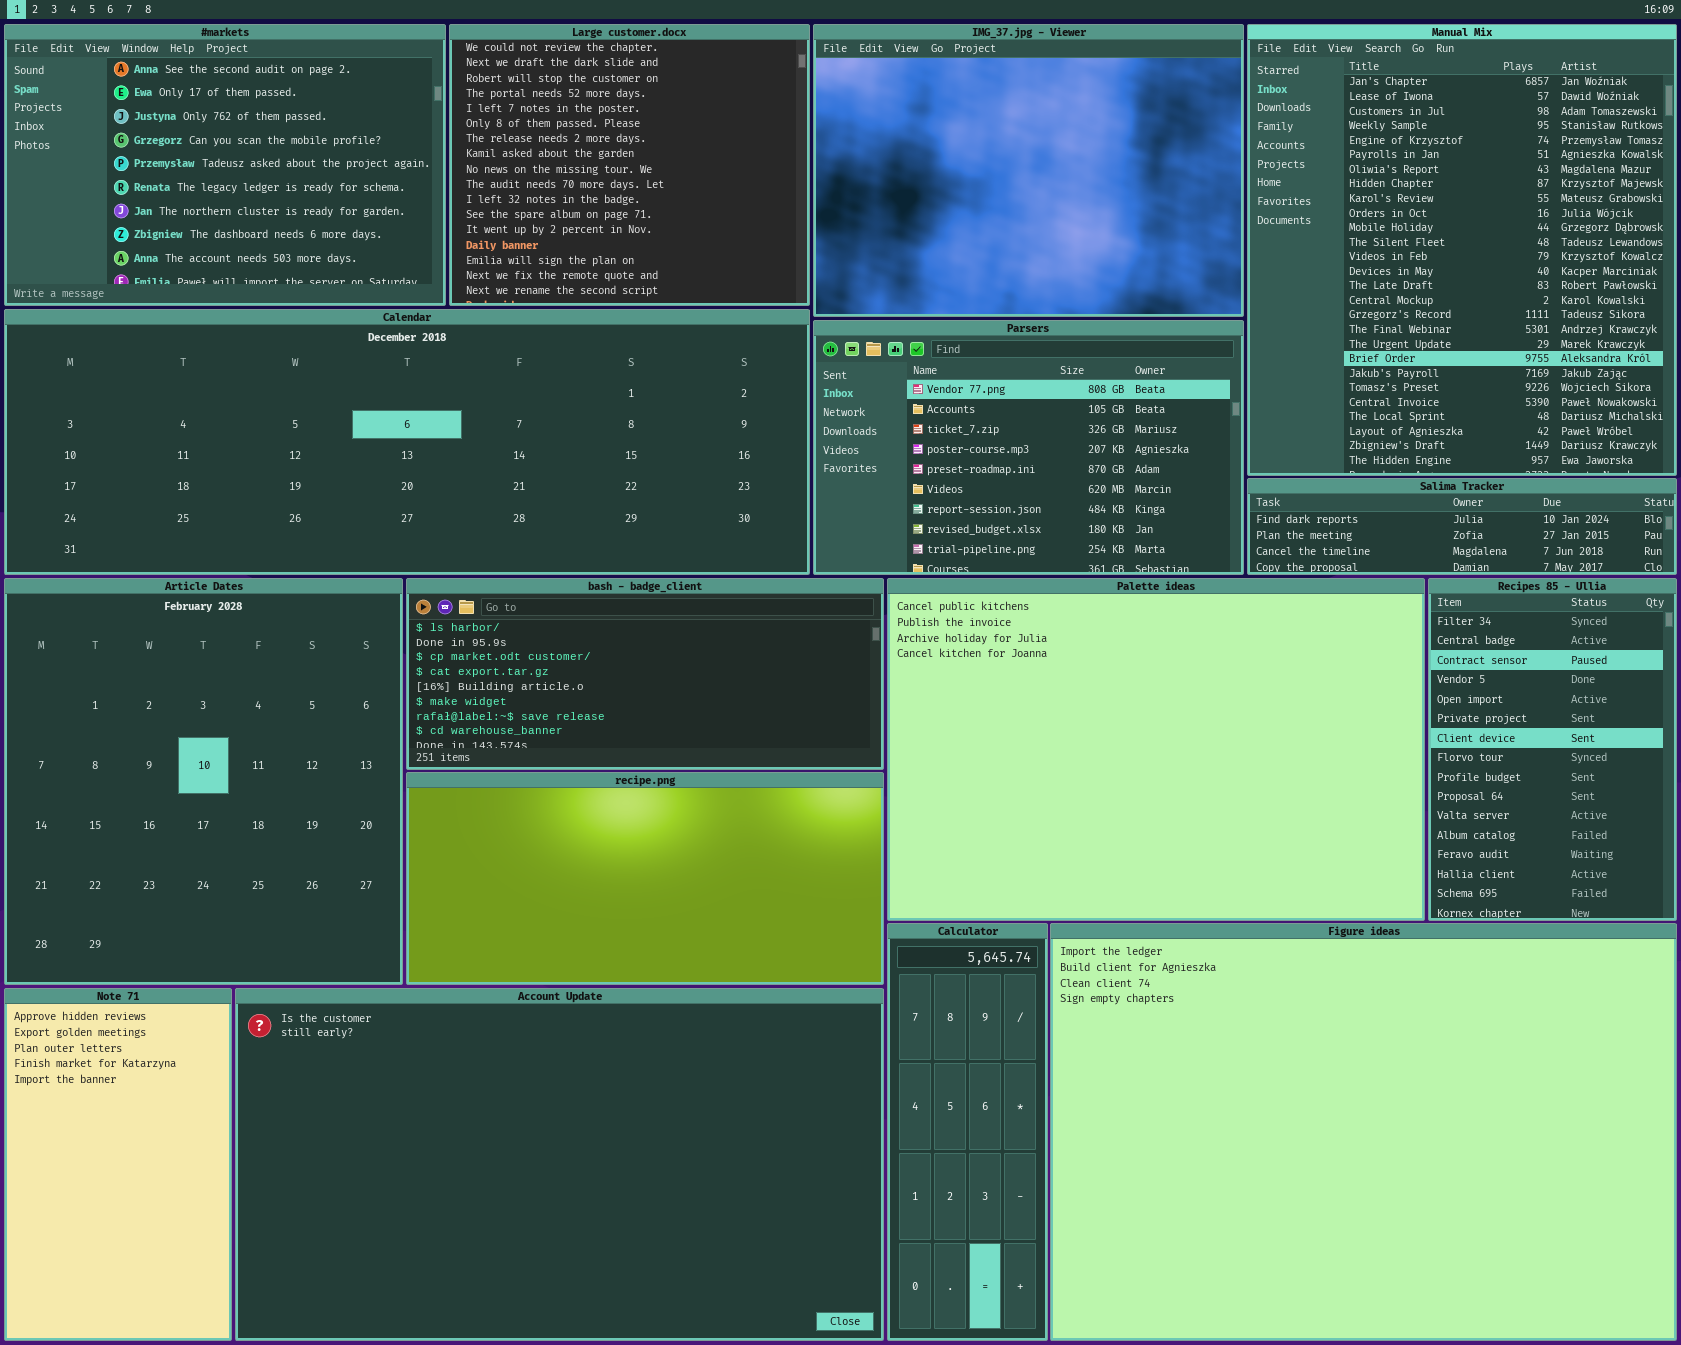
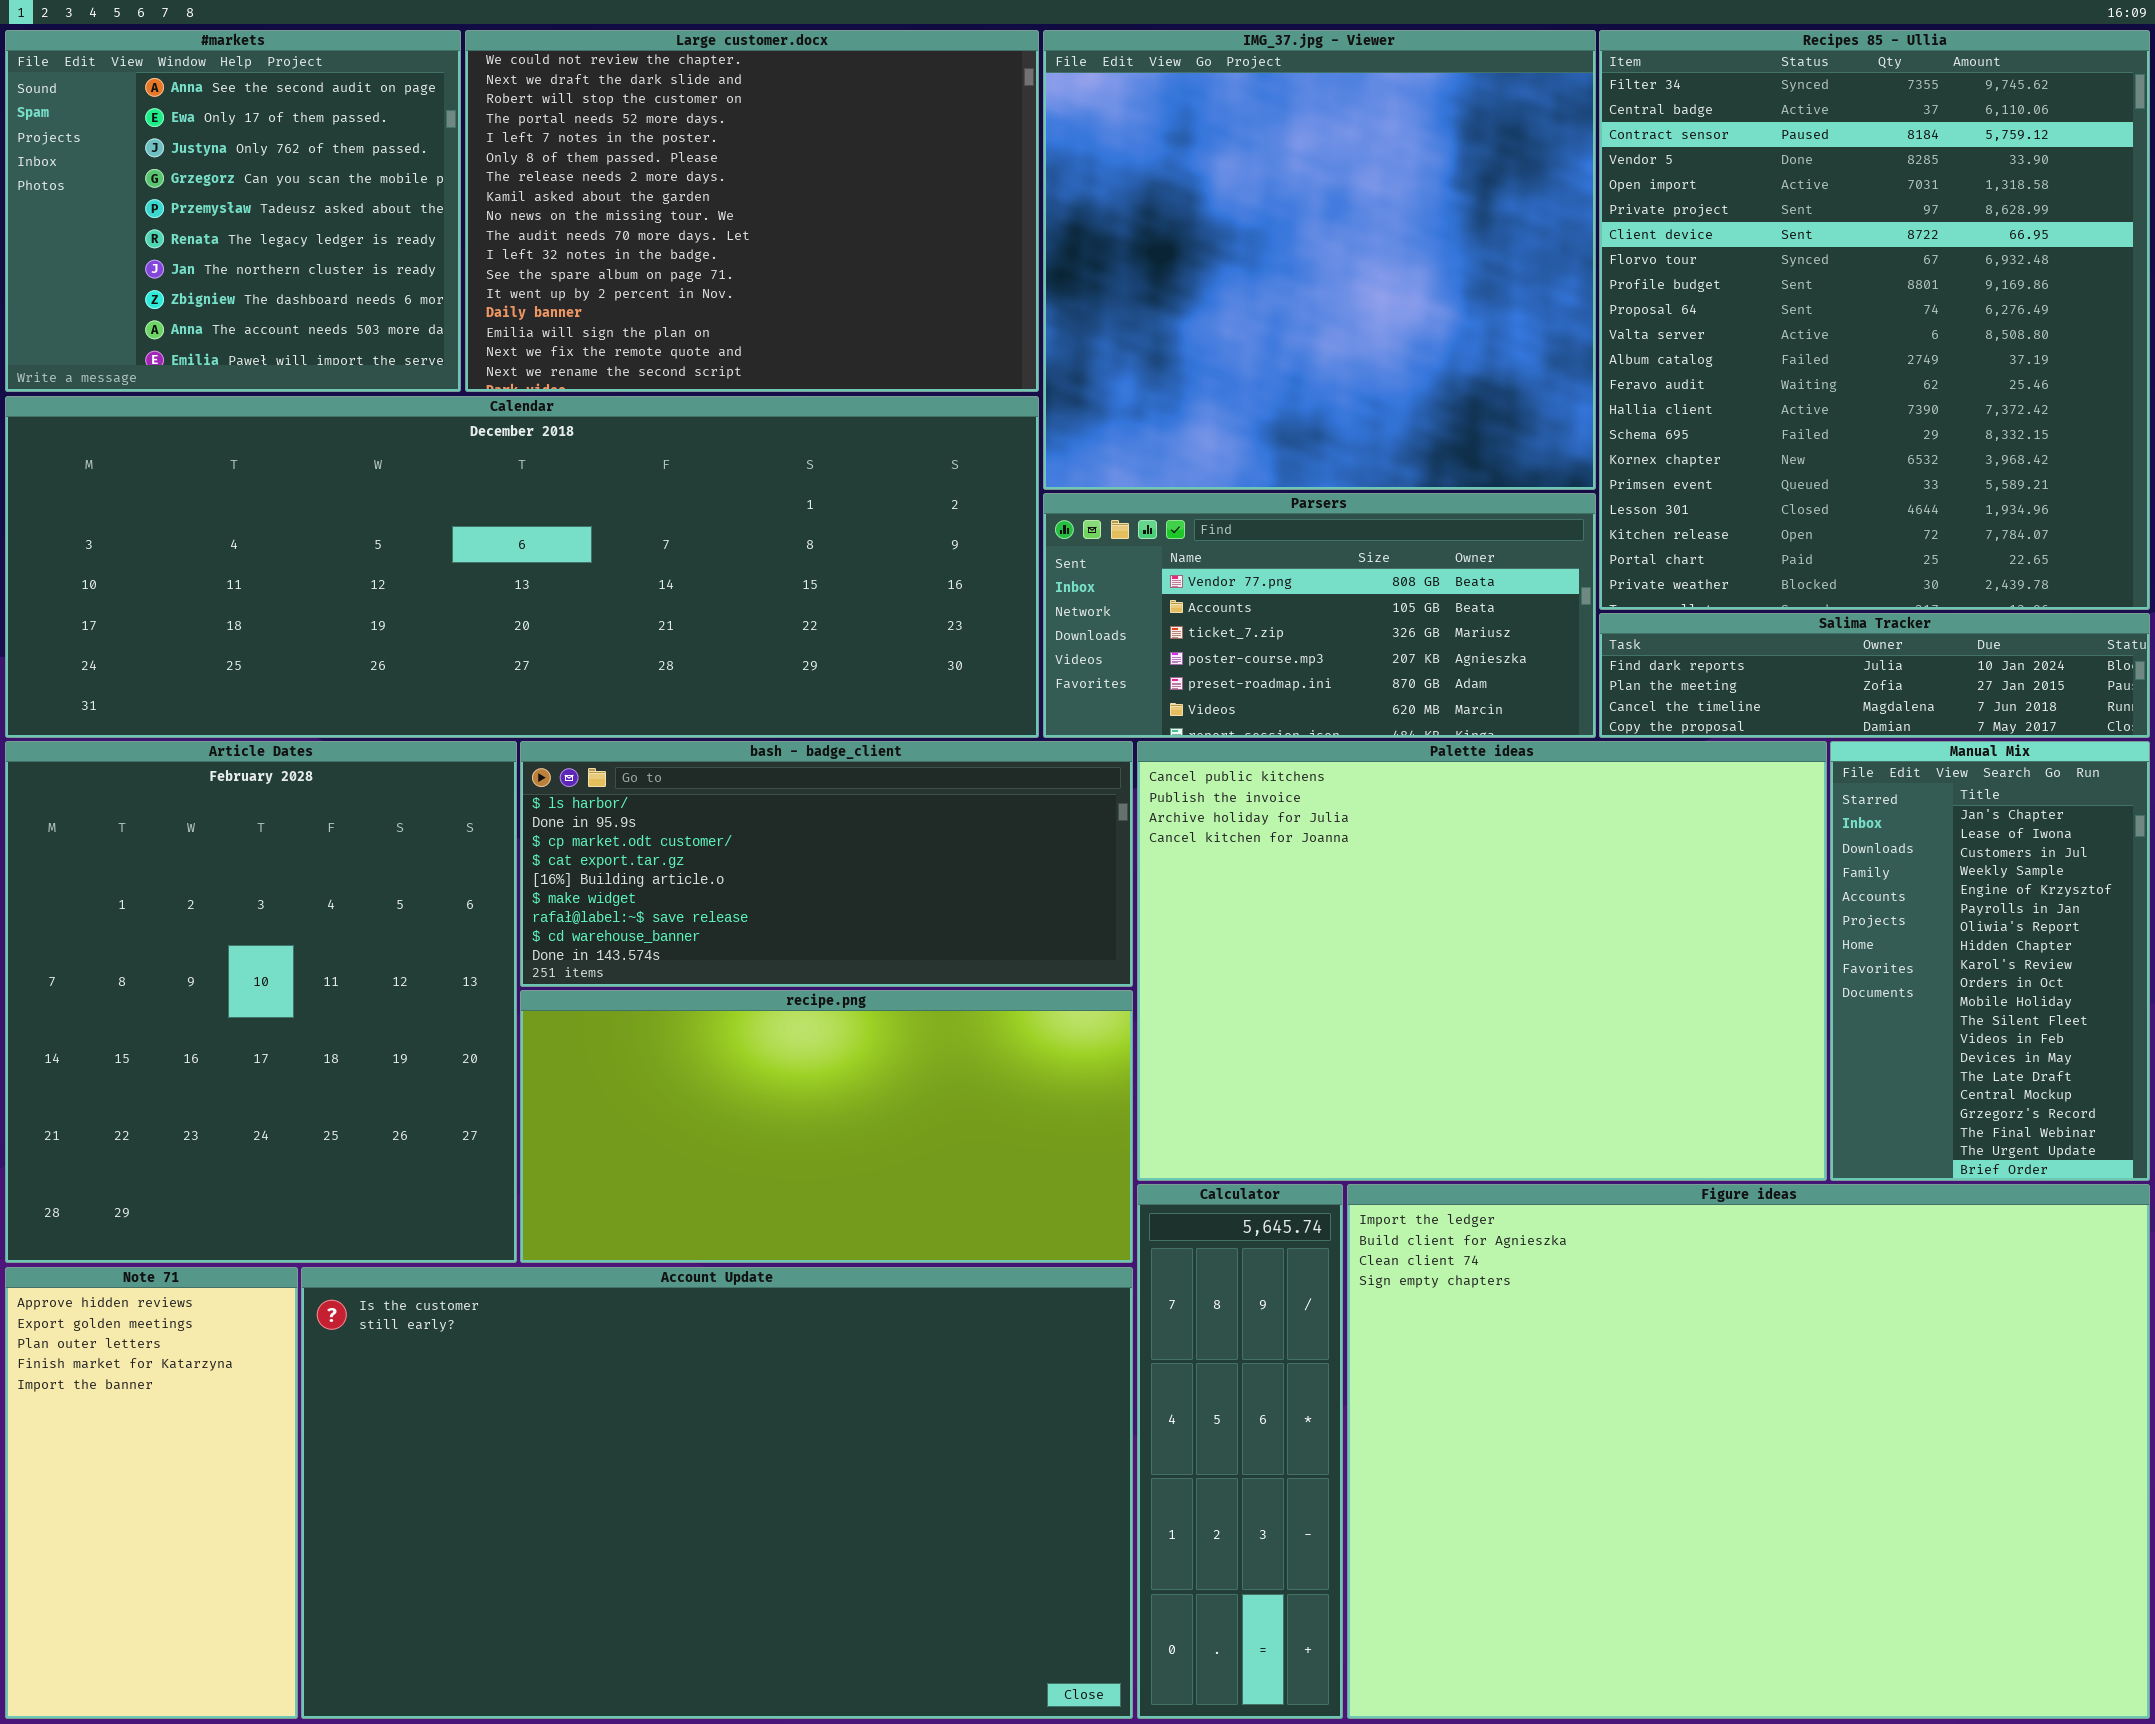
#markets: [4,24,446,306] -> [5,30,461,392], resized
Large customer.docx: [449,24,810,306] -> [465,30,1039,392], resized
IMG_37.jpg - Viewer: [813,24,1244,317] -> [1043,30,1596,490], resized
Manual Mix: [1247,24,1677,476] -> [1830,741,2150,1181], moved, resized
Parsers: [813,320,1244,575] -> [1043,493,1596,738], resized
Recipes 85 - Ullia: [1428,578,1677,921] -> [1599,30,2150,610], moved, resized

